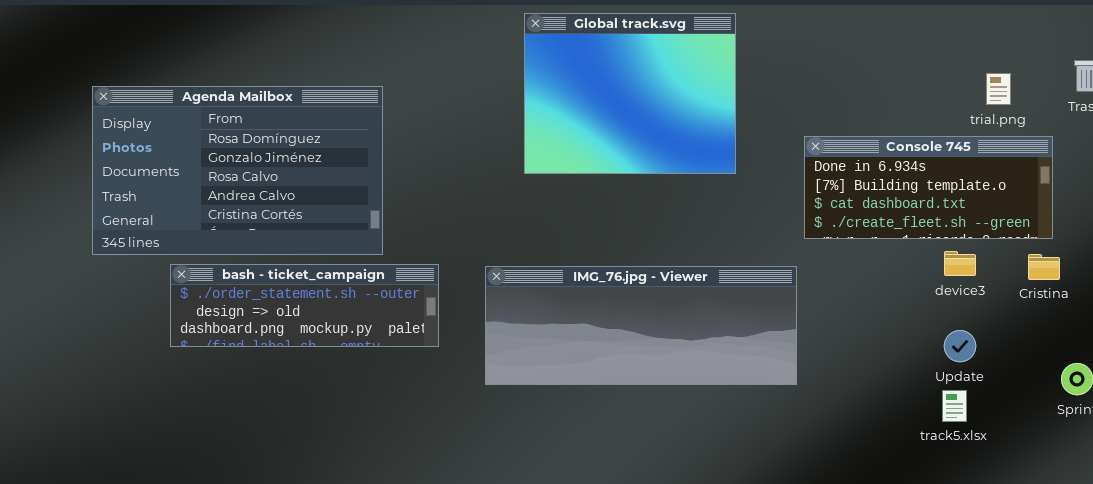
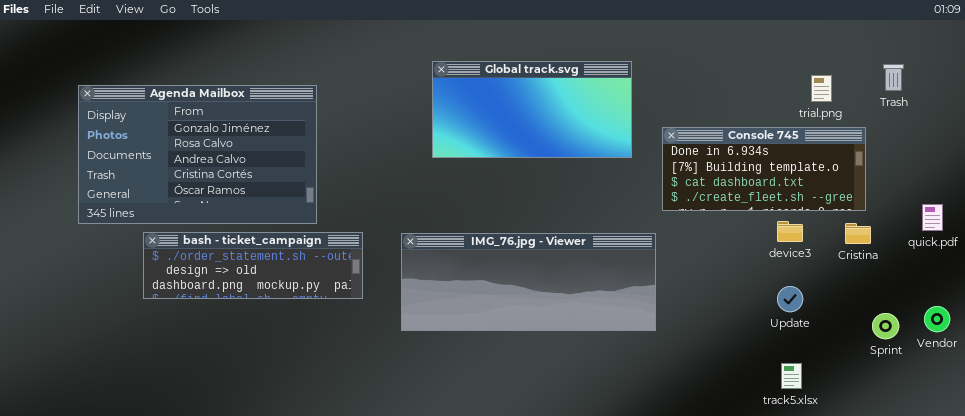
Global track.svg: [524,13,736,174] -> [432,61,632,158], resized
Agenda Mailbox: [92,86,383,255] -> [78,85,317,224], scrolled down 1 row
track5.xlsx: [942,390,967,422] -> [781,363,802,389], moved

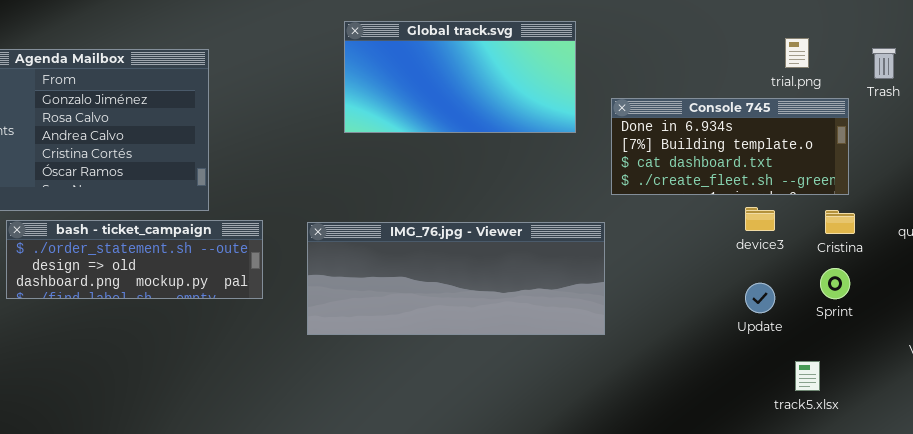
Trash: [883,64,904,91] -> [872,48,896,79], moved
Sprint: [872,313,899,339] -> [820,268,850,299], moved
track5.xlsx: [781,363,802,389] -> [795,361,820,391], moved

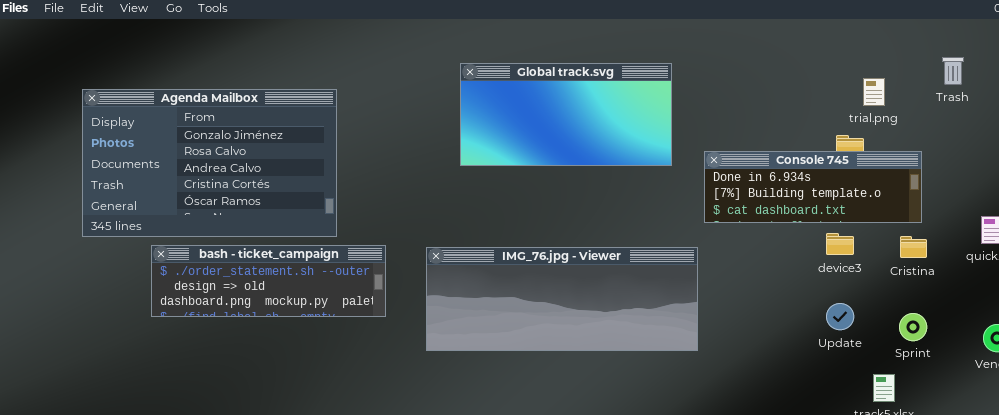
Trash: [872,48,896,79] -> [942,57,964,85], moved
Console 745: [611,98,849,195] -> [704,151,922,223], resized
Sprint: [820,268,850,299] -> [899,313,927,341], moved

